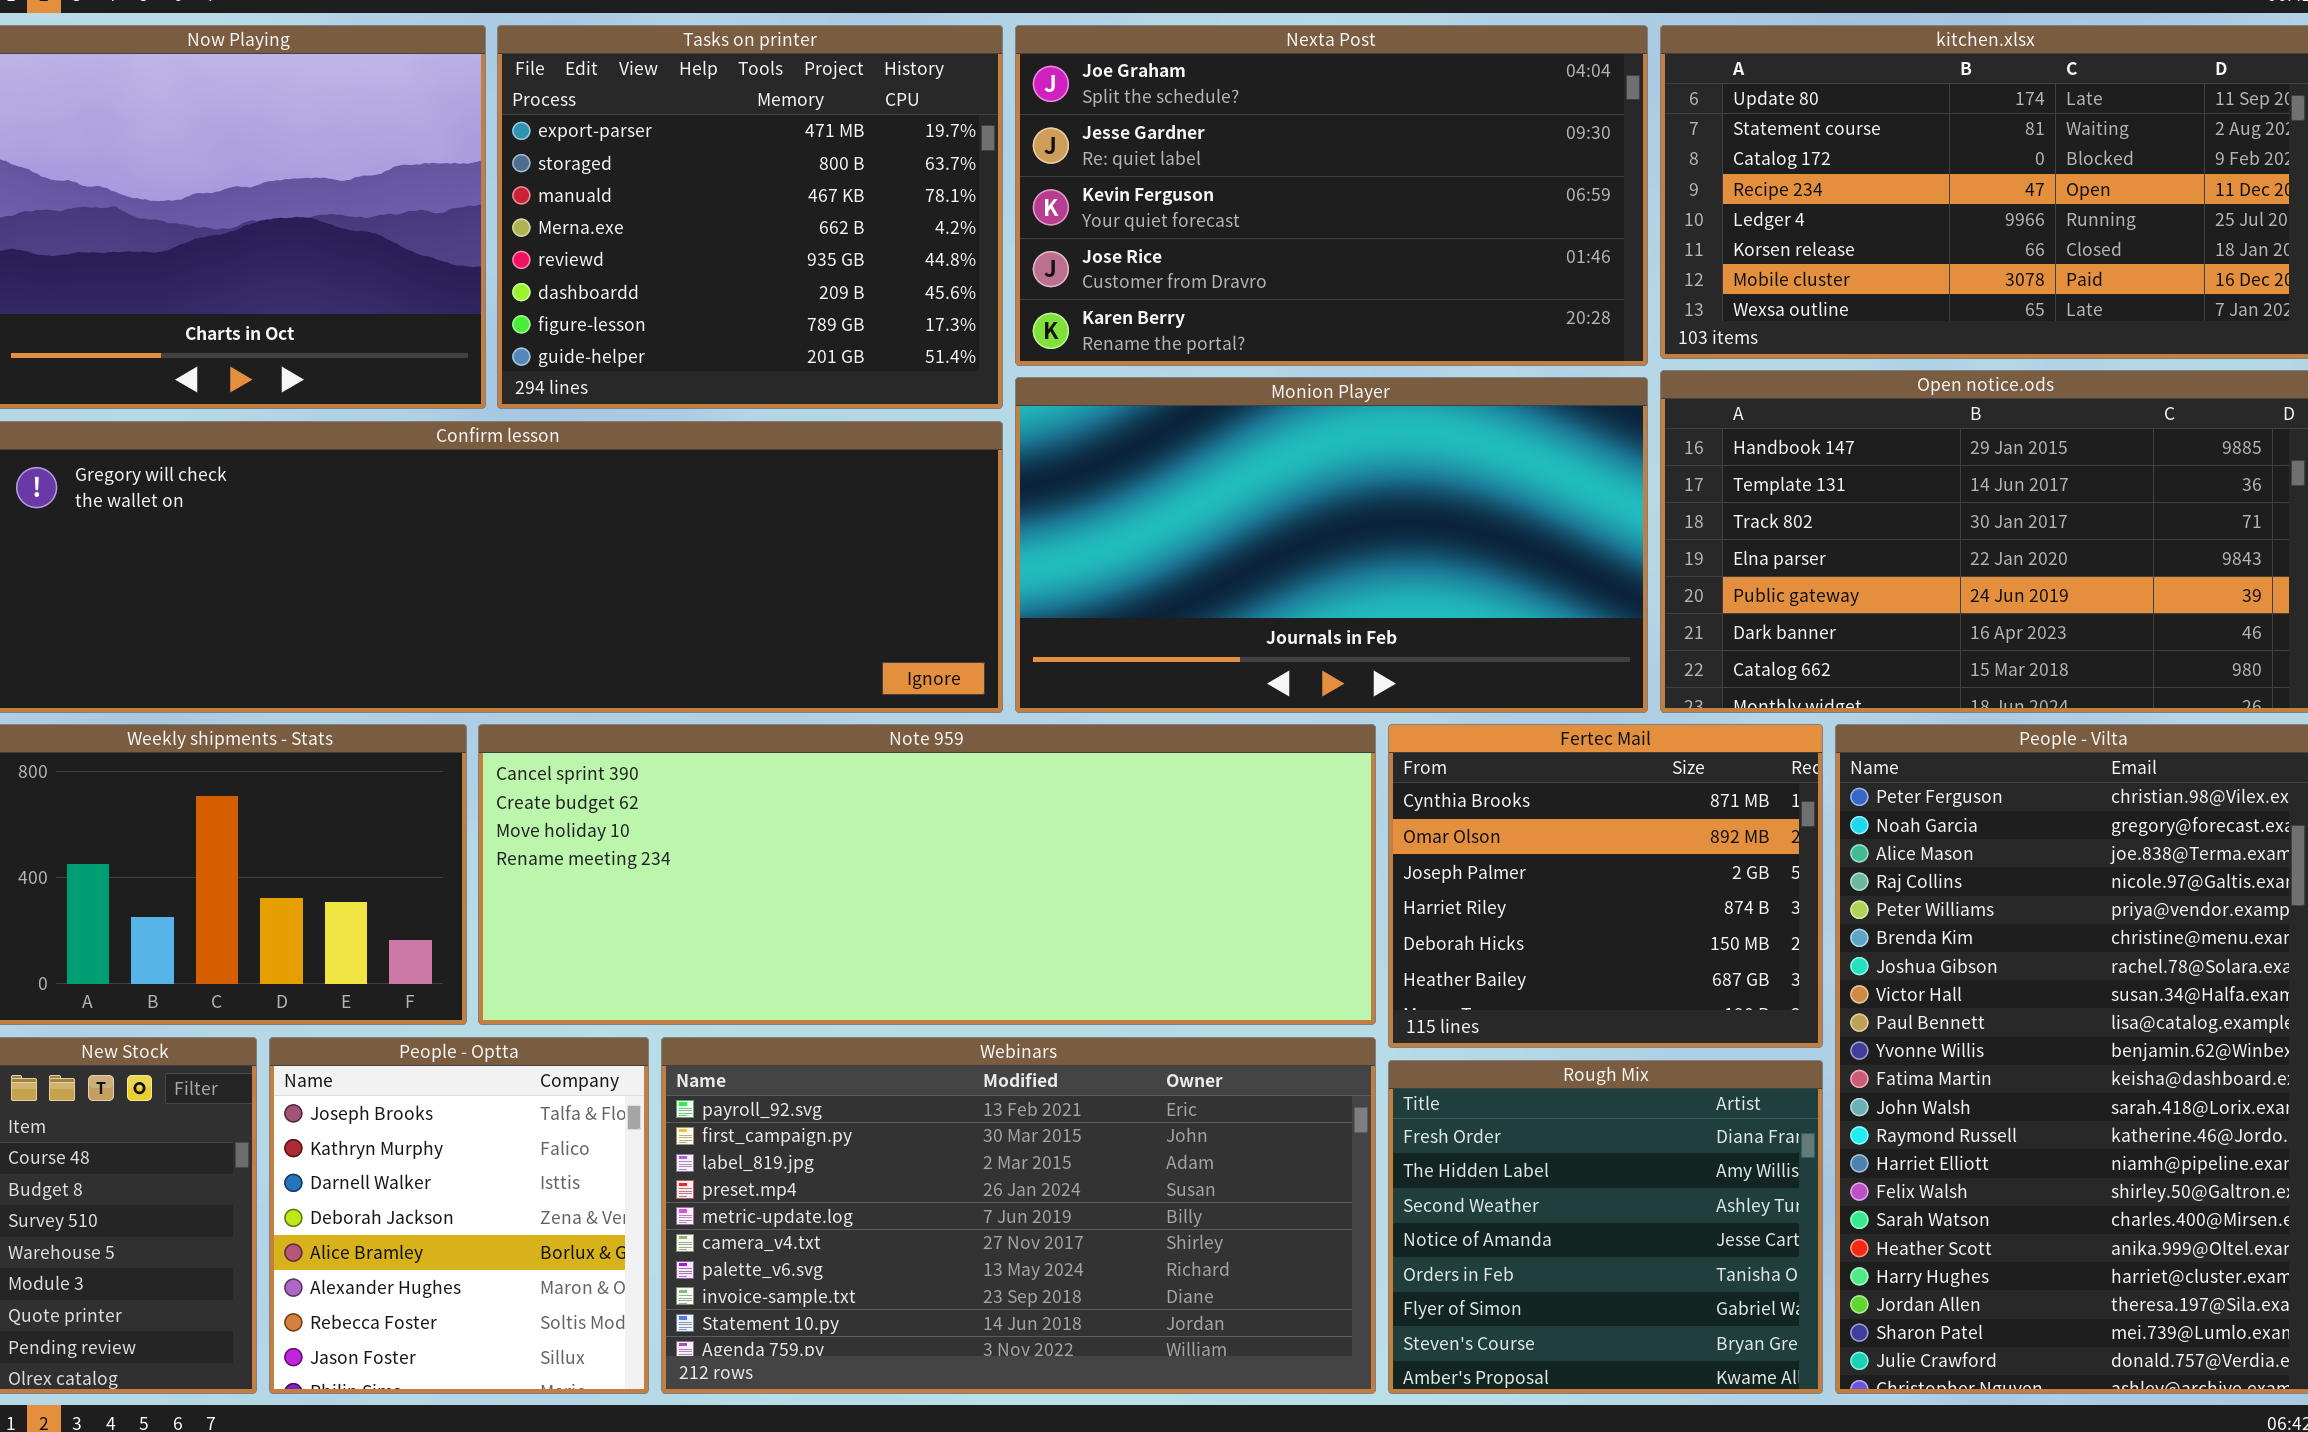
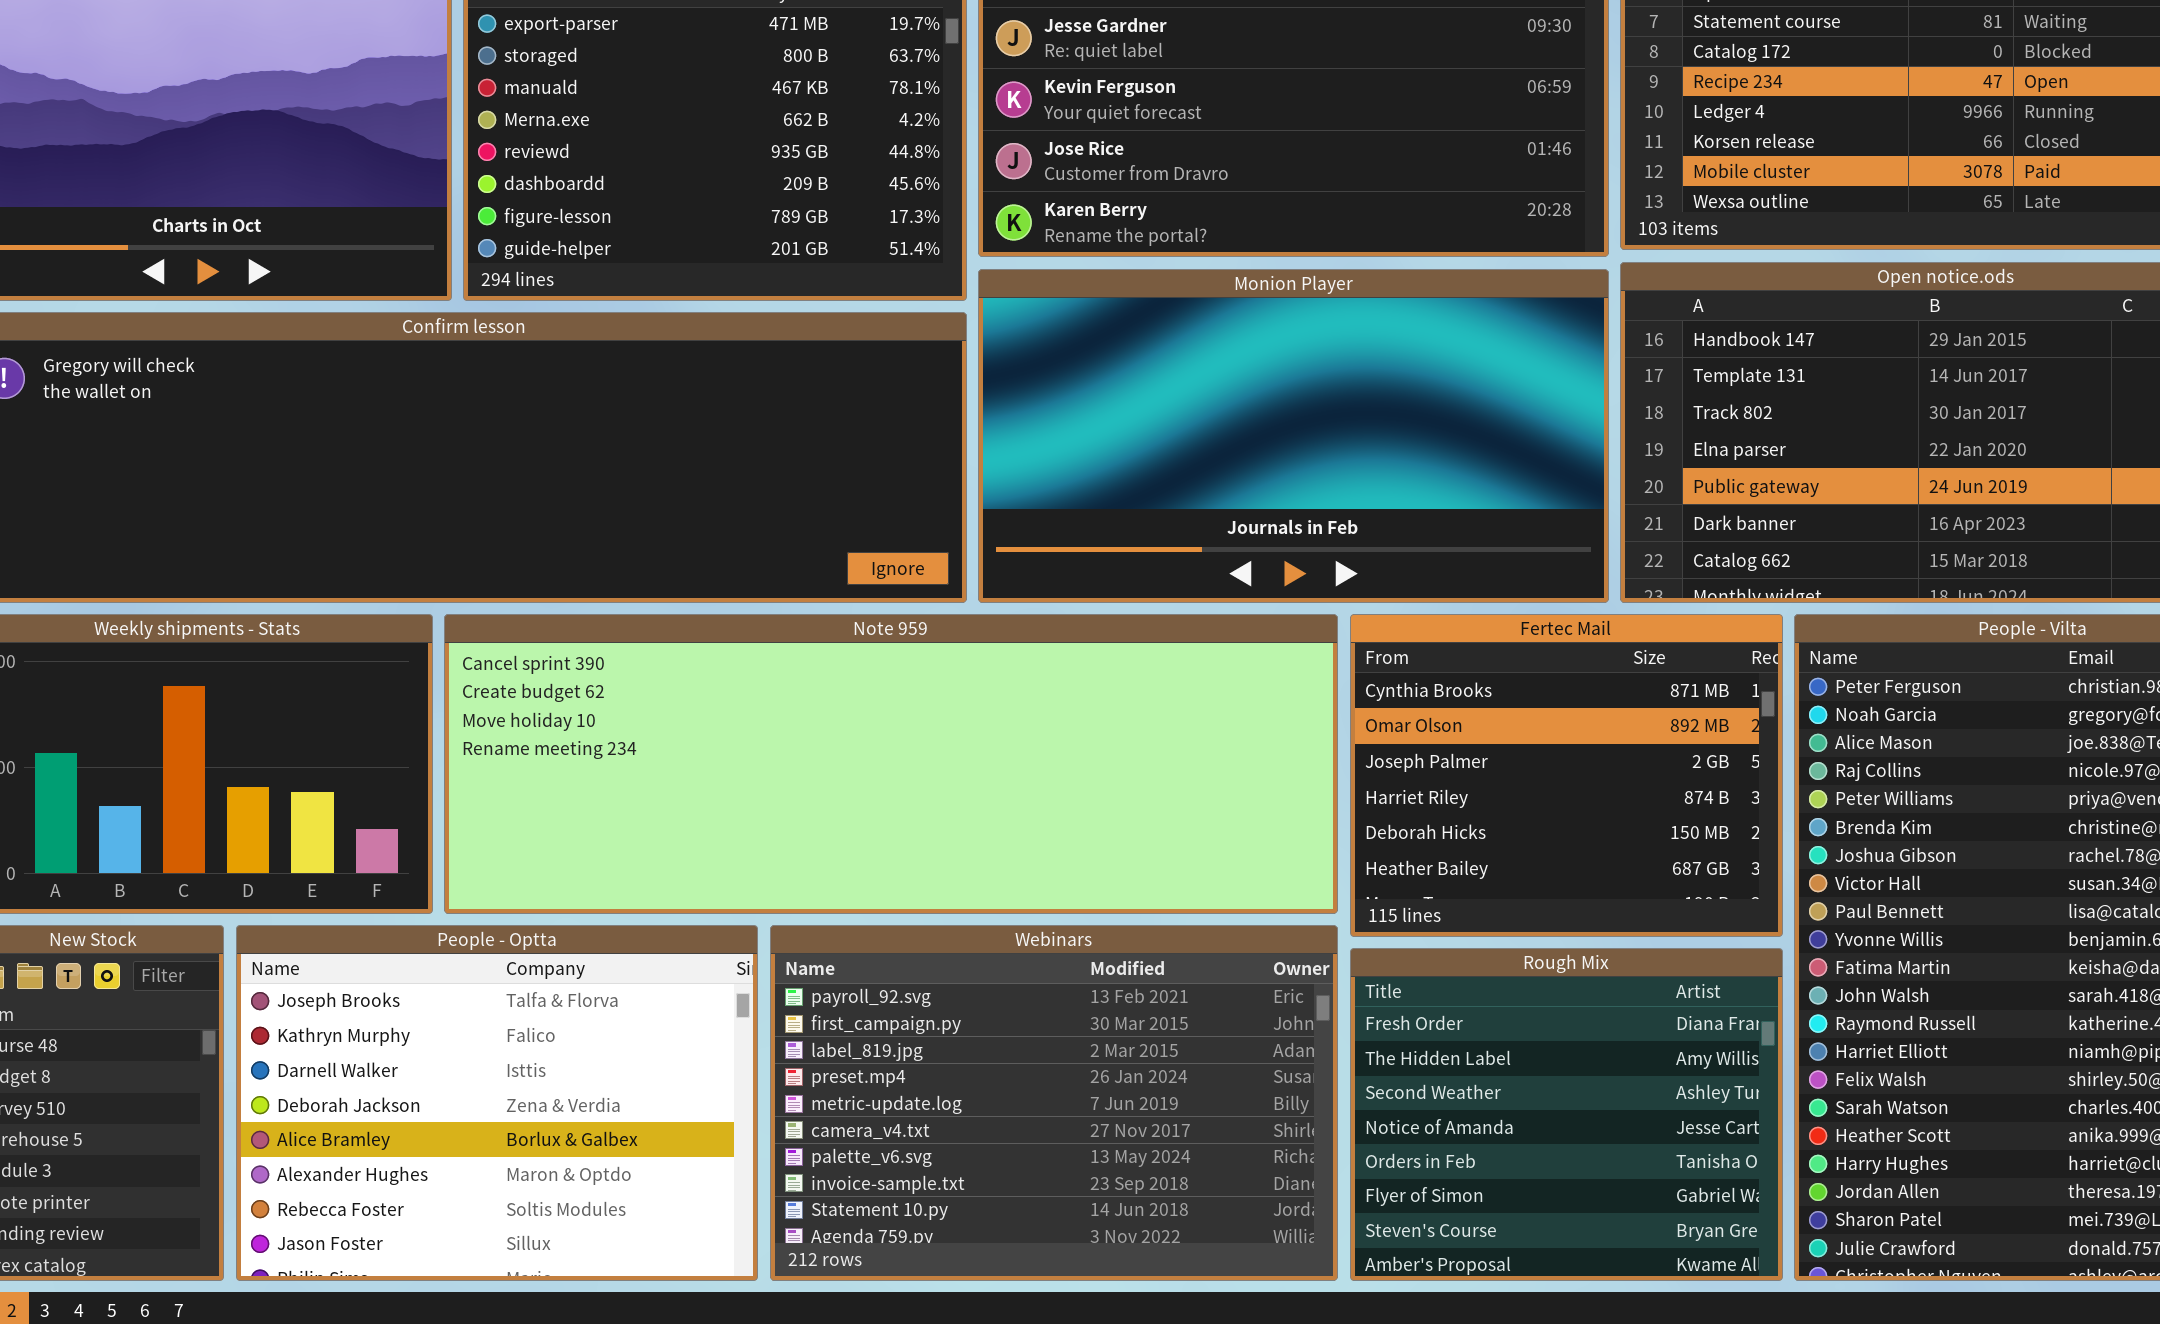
People - Optta: [269,1037,649,1394] -> [236,925,758,1281], resized
Webinars: [661,1037,1376,1394] -> [770,925,1338,1281], resized

